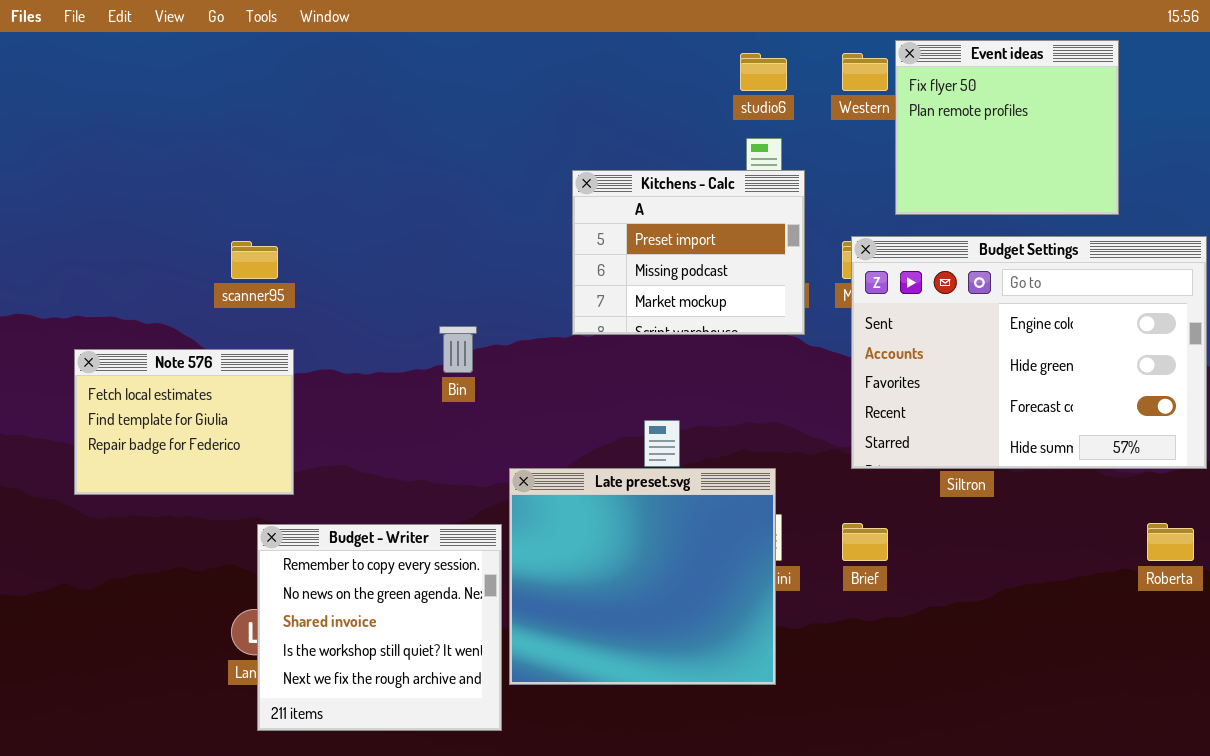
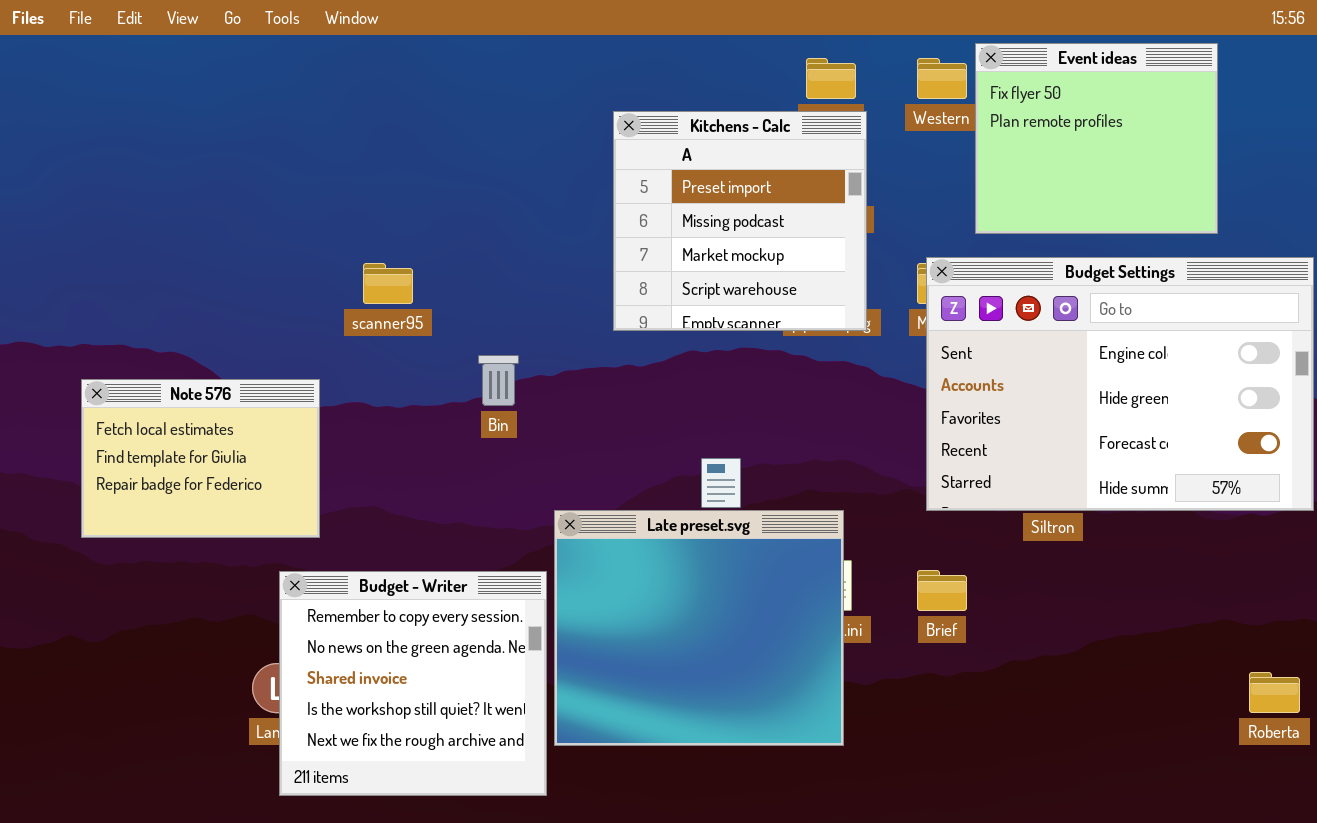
Kitchens - Calc: [572,170,805,335] -> [613,111,867,331], moved, resized
scanner95: [231,241,278,279] -> [363,263,413,304], moved
Roberta: [1147,523,1194,561] -> [1249,672,1300,713], moved

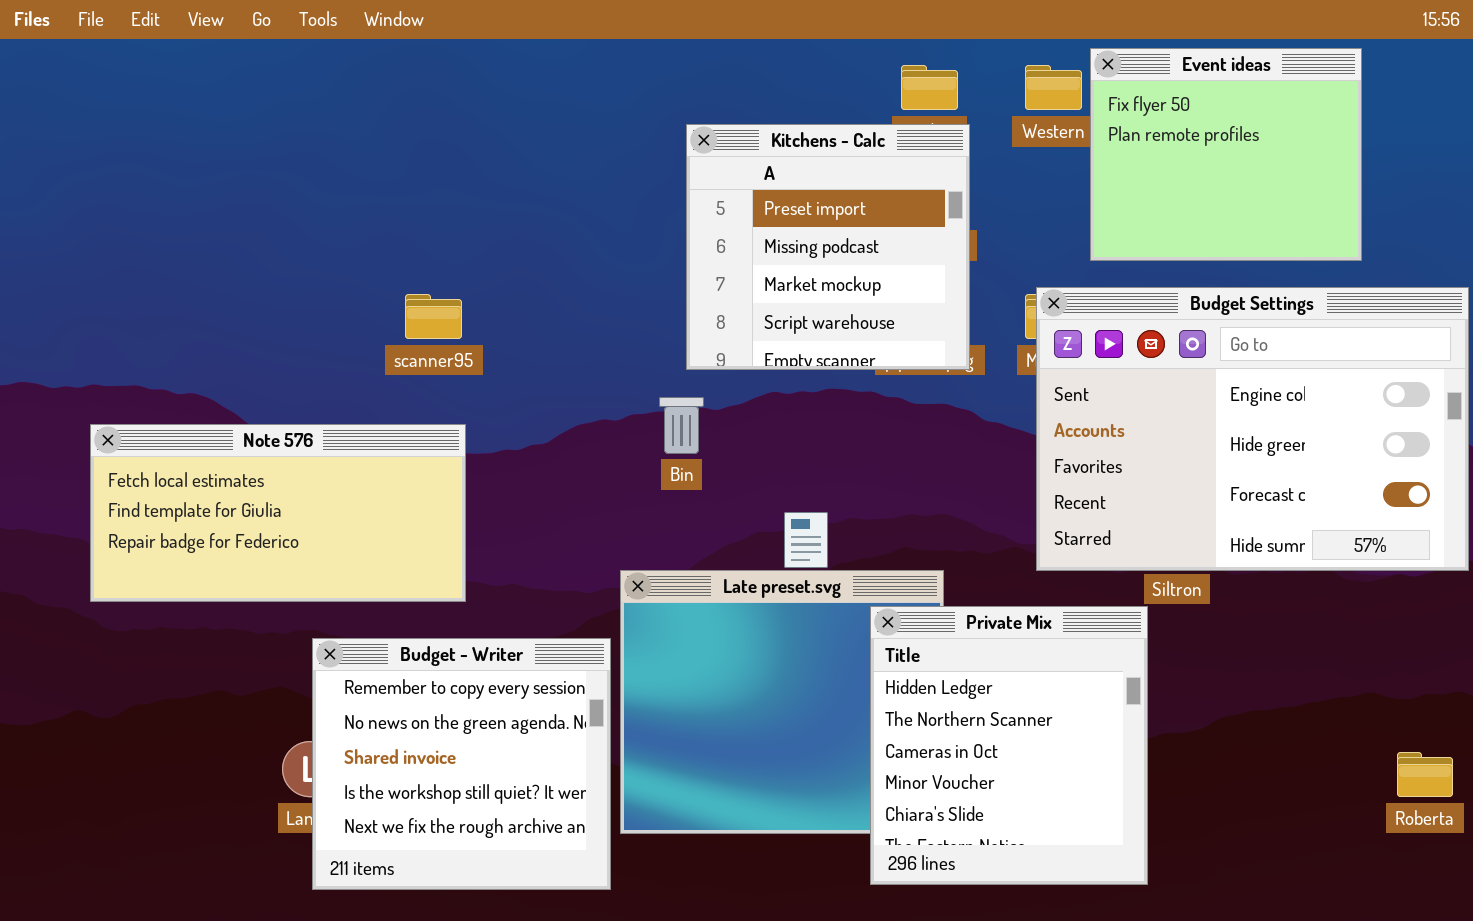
Bin: [478,355,519,406] -> [659,397,704,454], moved
Note 576: [81,379,320,538] -> [90,424,466,602], resized
Private Mix: none -> [870,606,1148,885], opened

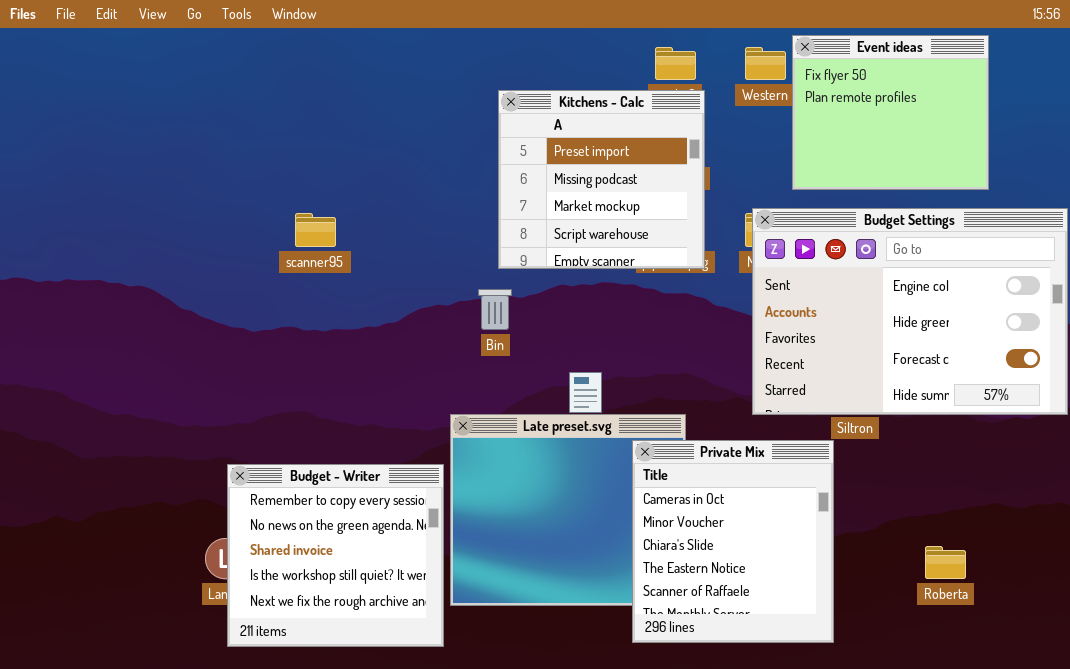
Note 576: [90,424,466,602] -> none, closed
Private Mix: [870,606,1148,885] -> [632,440,834,643], scrolled down 2 rows
Roberta: [1397,752,1453,797] -> [925,546,966,579], moved

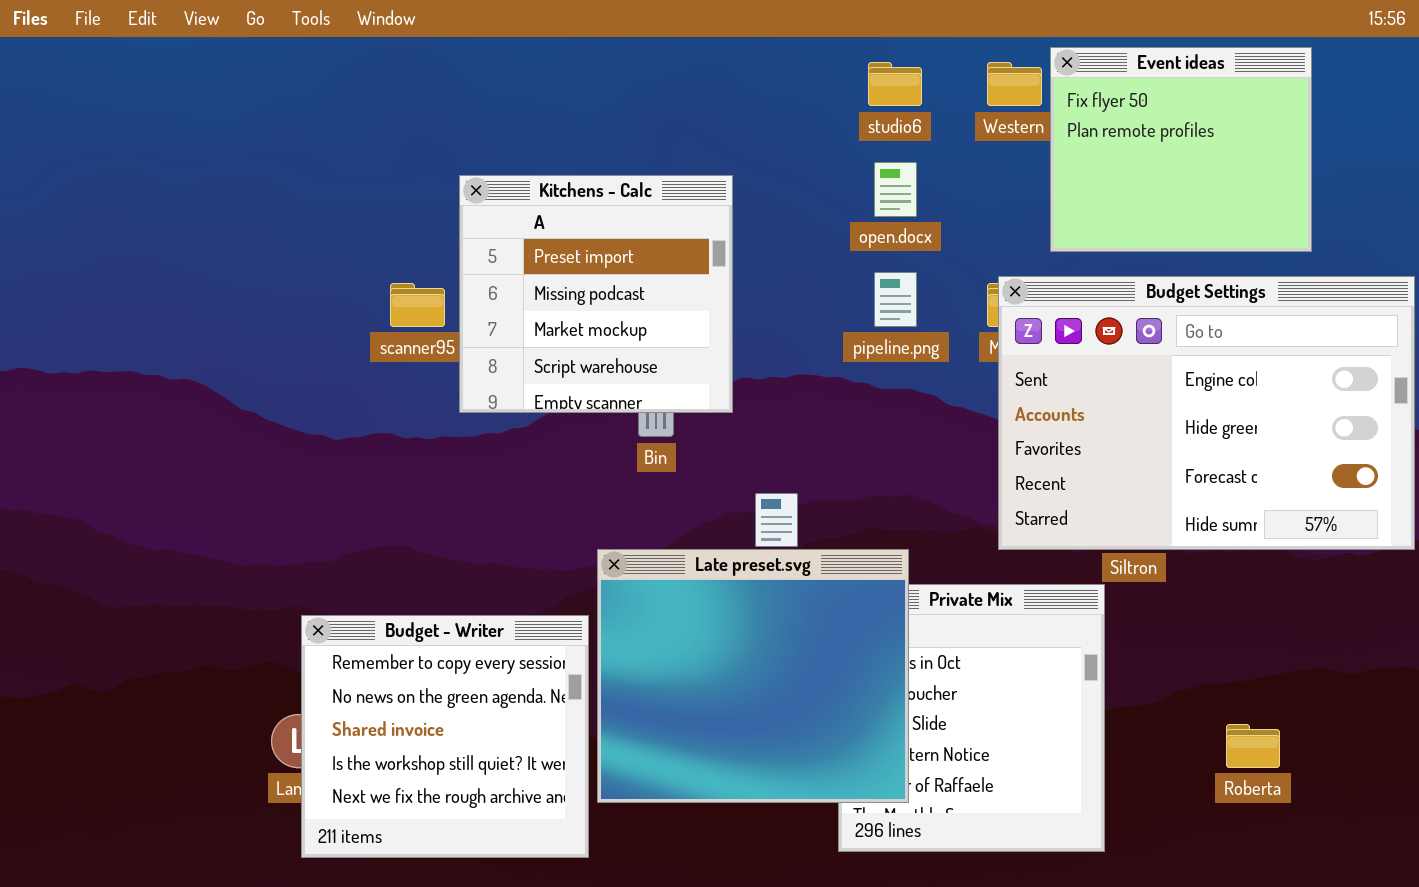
Kitchens - Calc: [498,90,705,269] -> [459,175,733,413], moved
Late preset.svg: [450,414,686,606] -> [597,549,909,803], raised

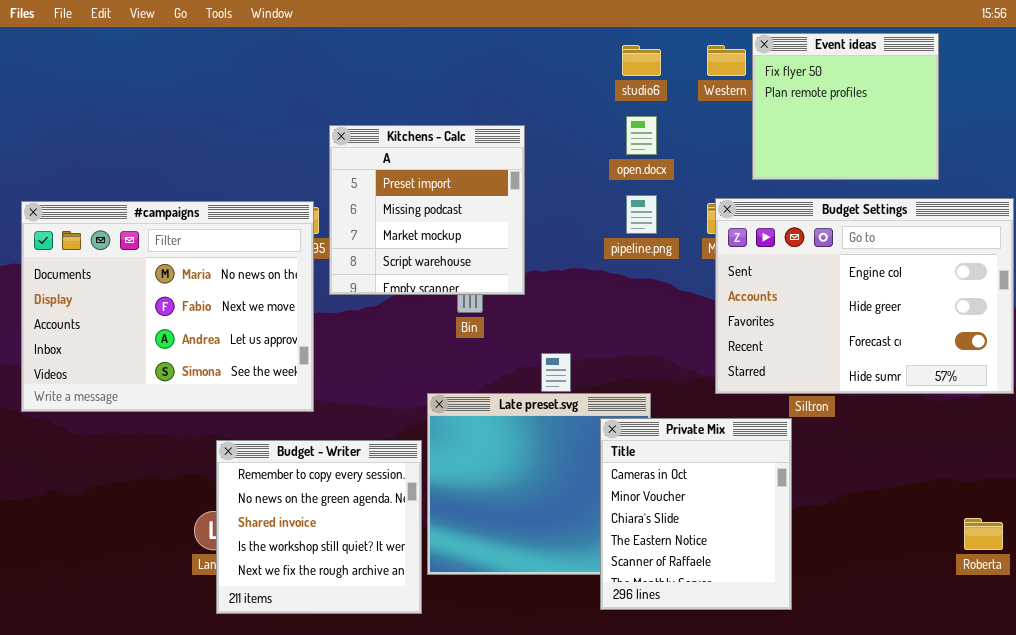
#campaigns: none -> [21,201,314,412], opened
Private Mix: [838,584,1105,852] -> [600,418,792,610], raised
Roberta: [1226,724,1280,768] -> [964,518,1003,550], moved

